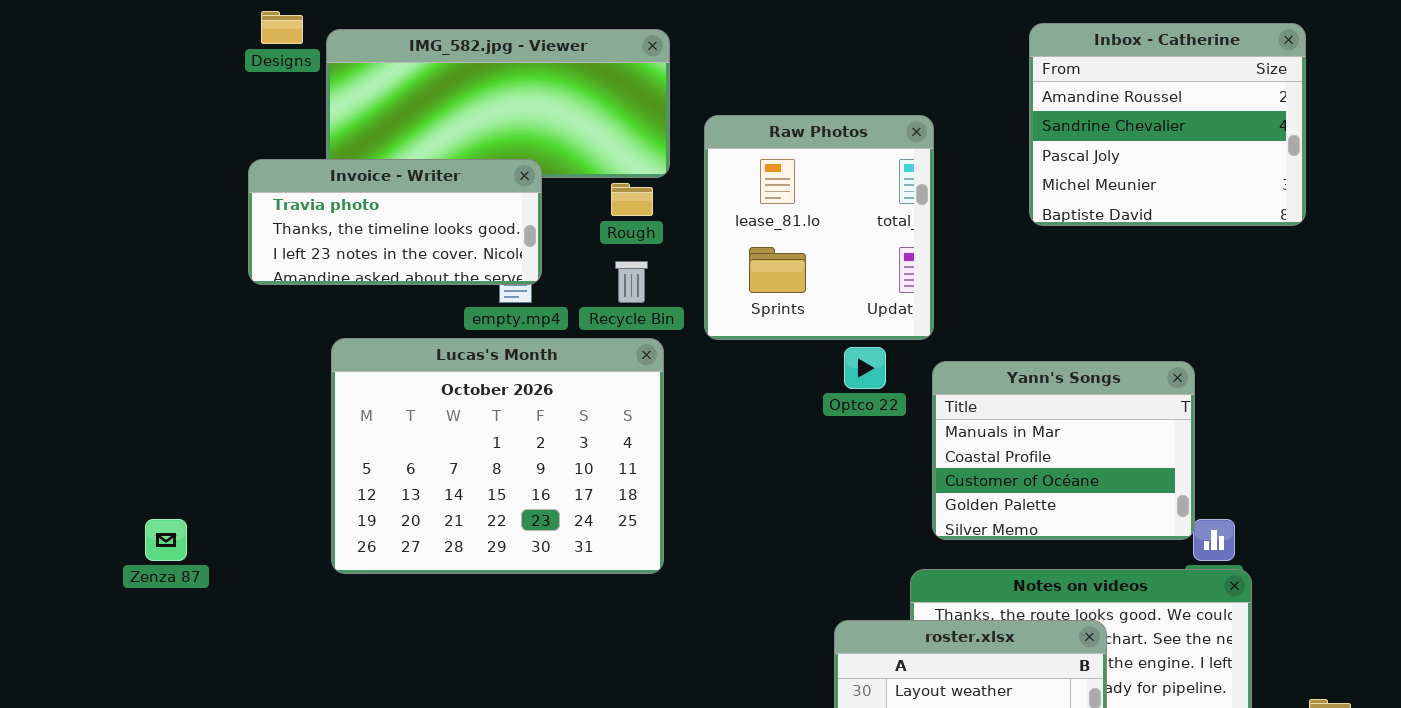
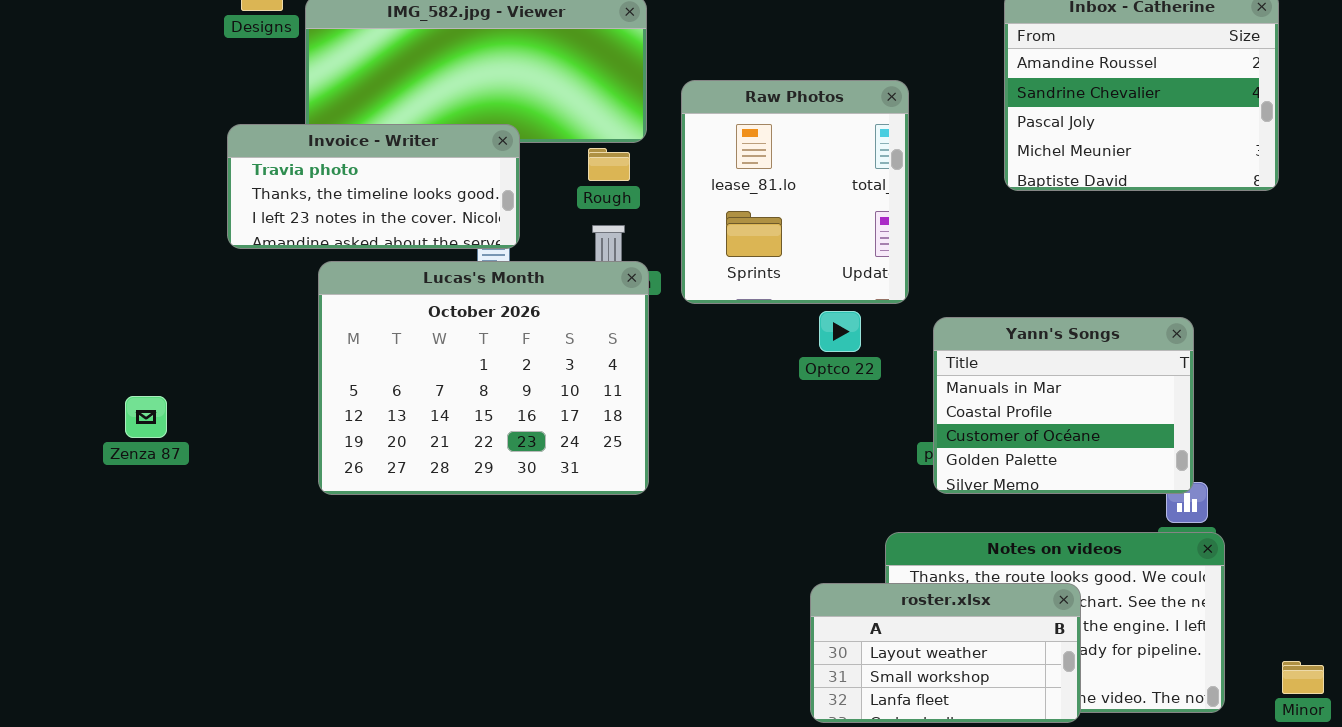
Lucas's Month: [331,338,664,574] -> [318,261,649,495], moved
Yann's Songs: [932,361,1195,540] -> [933,317,1194,494], moved
Zenza 87: [145,519,187,561] -> [125,396,167,438], moved

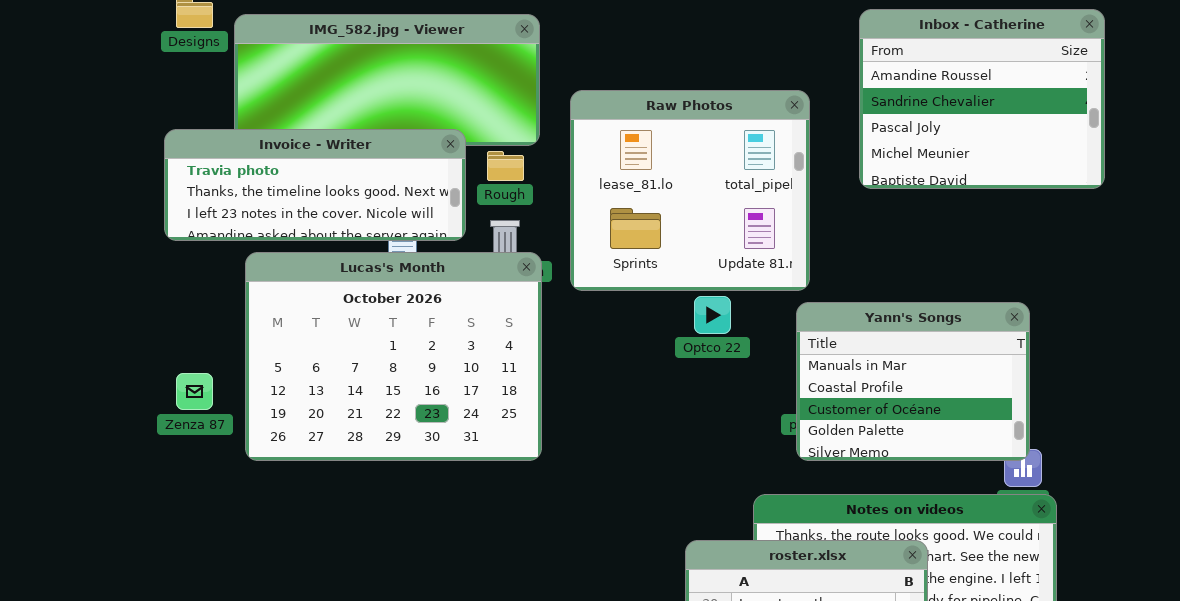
Raw Photos: [681,80,909,304] -> [570,90,810,291], resized
Invoice - Writer: [227,124,520,249] -> [164,129,466,241], resized
Zenza 87: [125,396,167,438] -> [176,373,213,410], moved

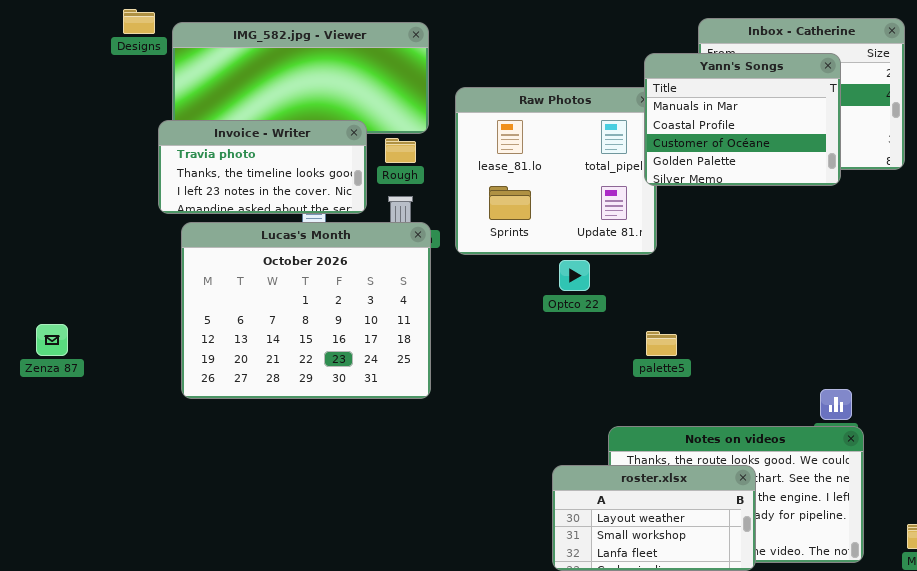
Invoice - Writer: [164,129,466,241] -> [158,120,367,214], resized
Yann's Songs: [796,302,1030,461] -> [644,53,841,186], moved
Zenza 87: [176,373,213,410] -> [36,324,68,356], moved

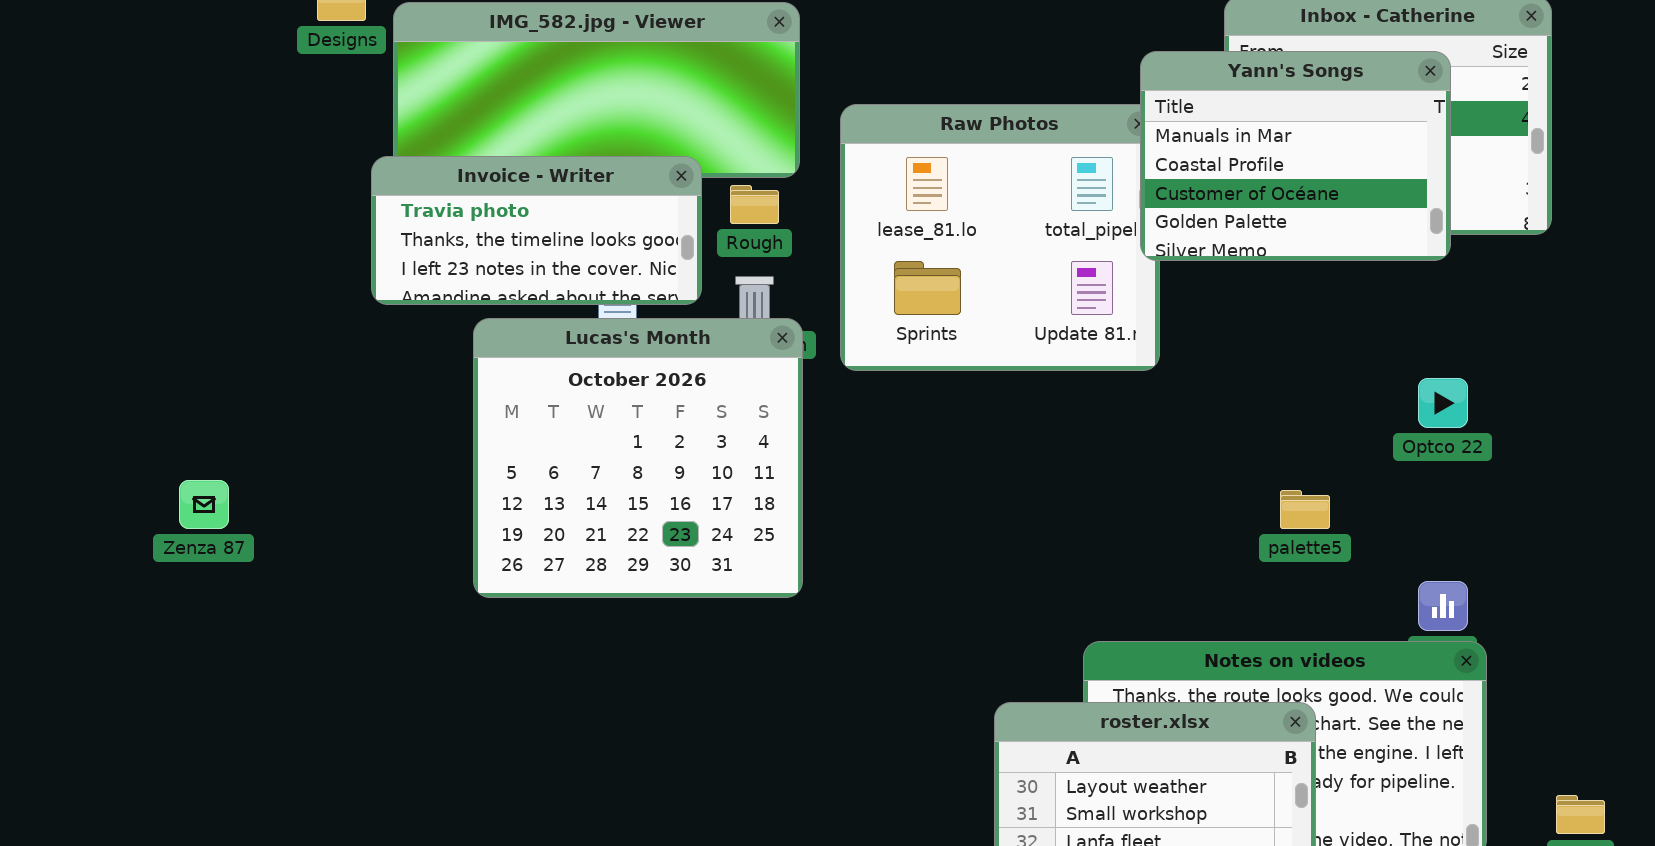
Lucas's Month: [181,222,431,399] -> [473,318,803,598], resized
Optco 22: [559,260,590,291] -> [1418,378,1468,428], moved
palette5: [646,331,677,356] -> [1280,490,1330,529], moved

